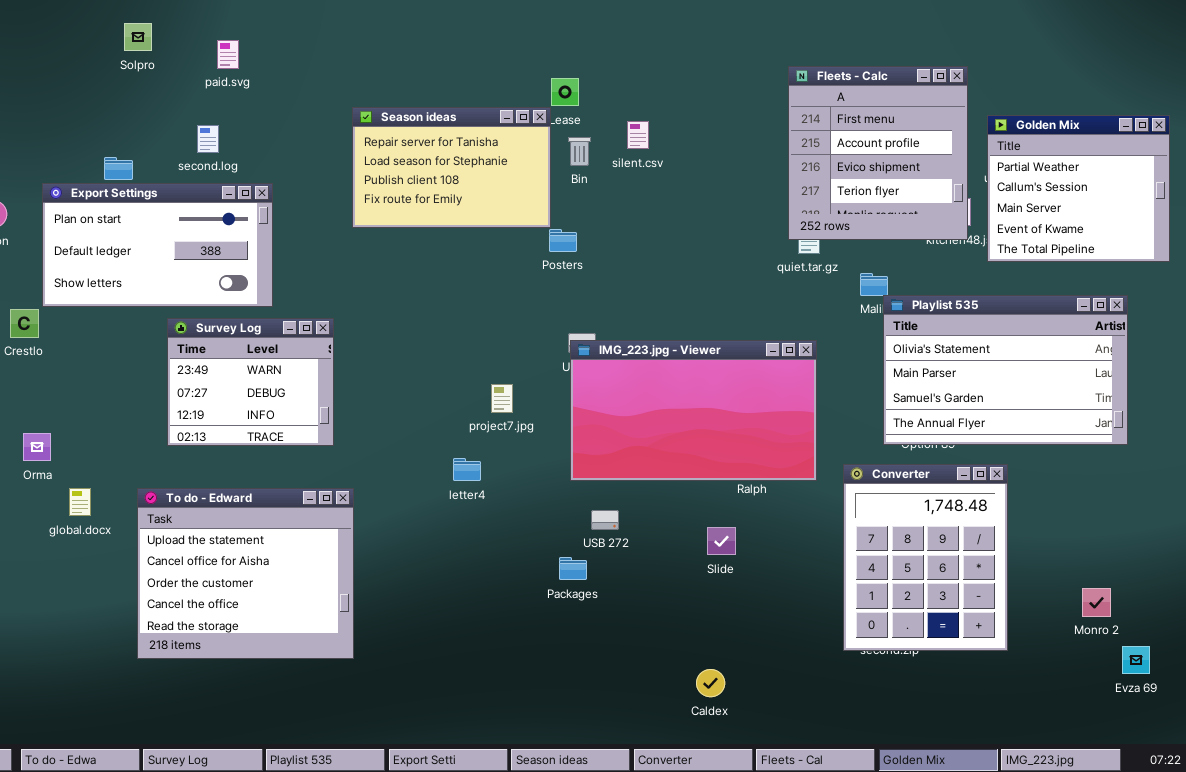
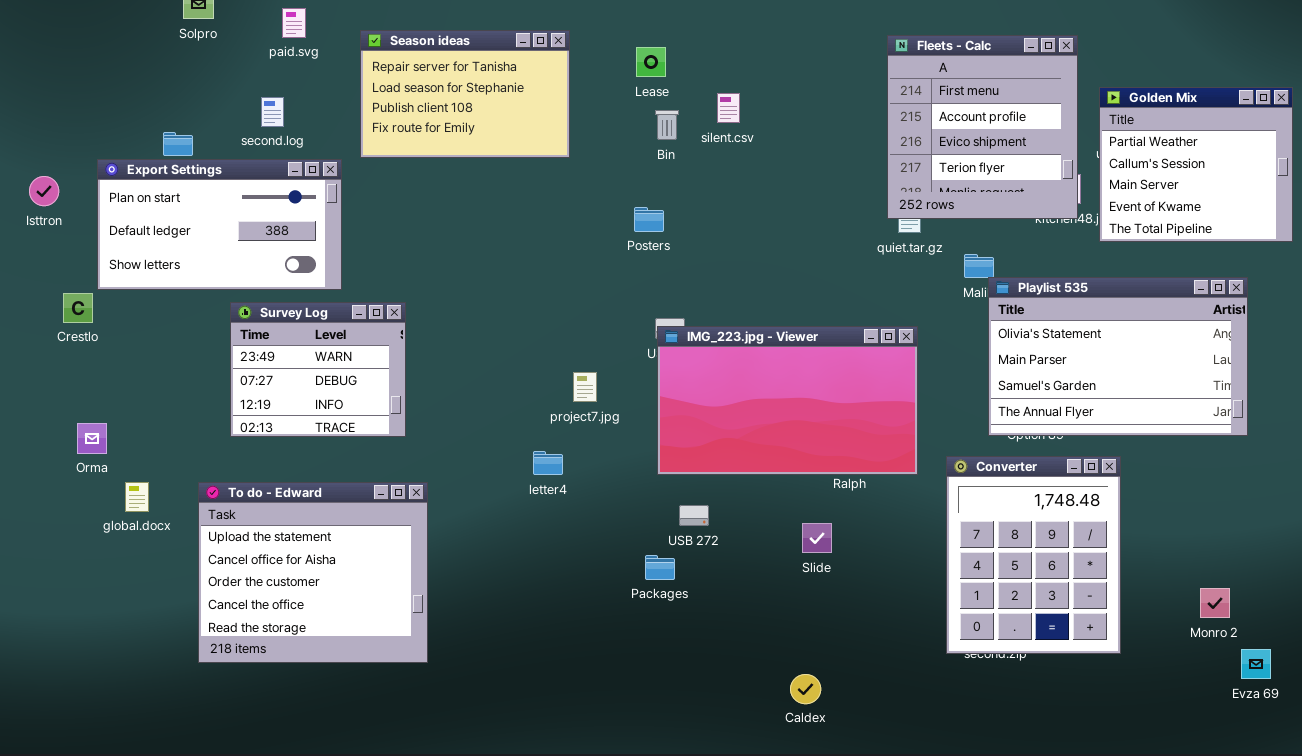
Season ideas: [352,107,551,228] -> [360,30,570,158], moved

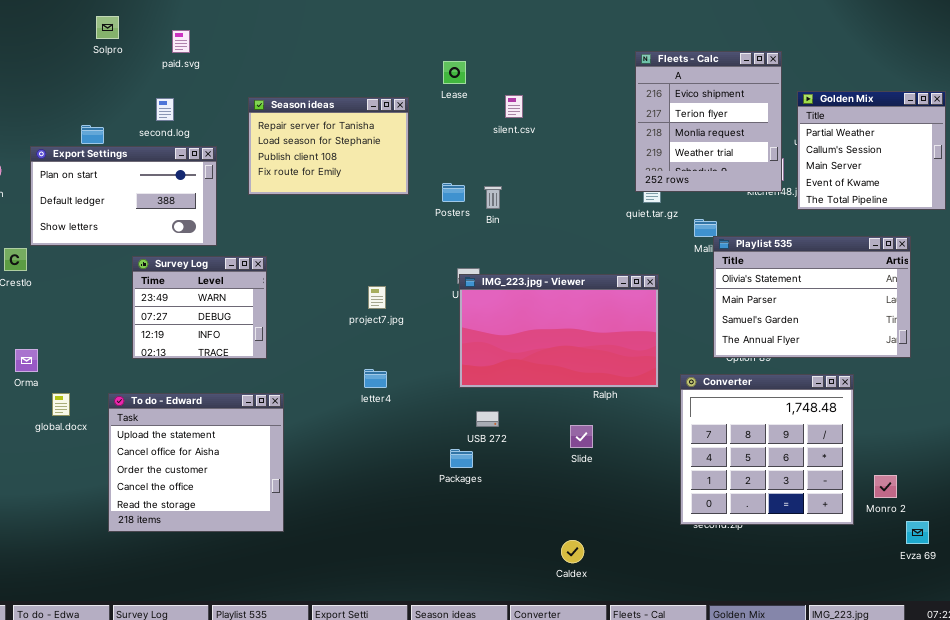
Season ideas: [360,30,570,158] -> [248,97,409,195], moved
Fleets - Calc: [887,35,1078,219] -> [635,51,782,192], scrolled down 2 rows
Bin: [655,110,679,140] -> [484,186,502,209], moved
project7.jpg: [573,372,597,402] -> [368,286,386,309], moved
Converter: [946,456,1121,654] -> [680,374,854,525], resized

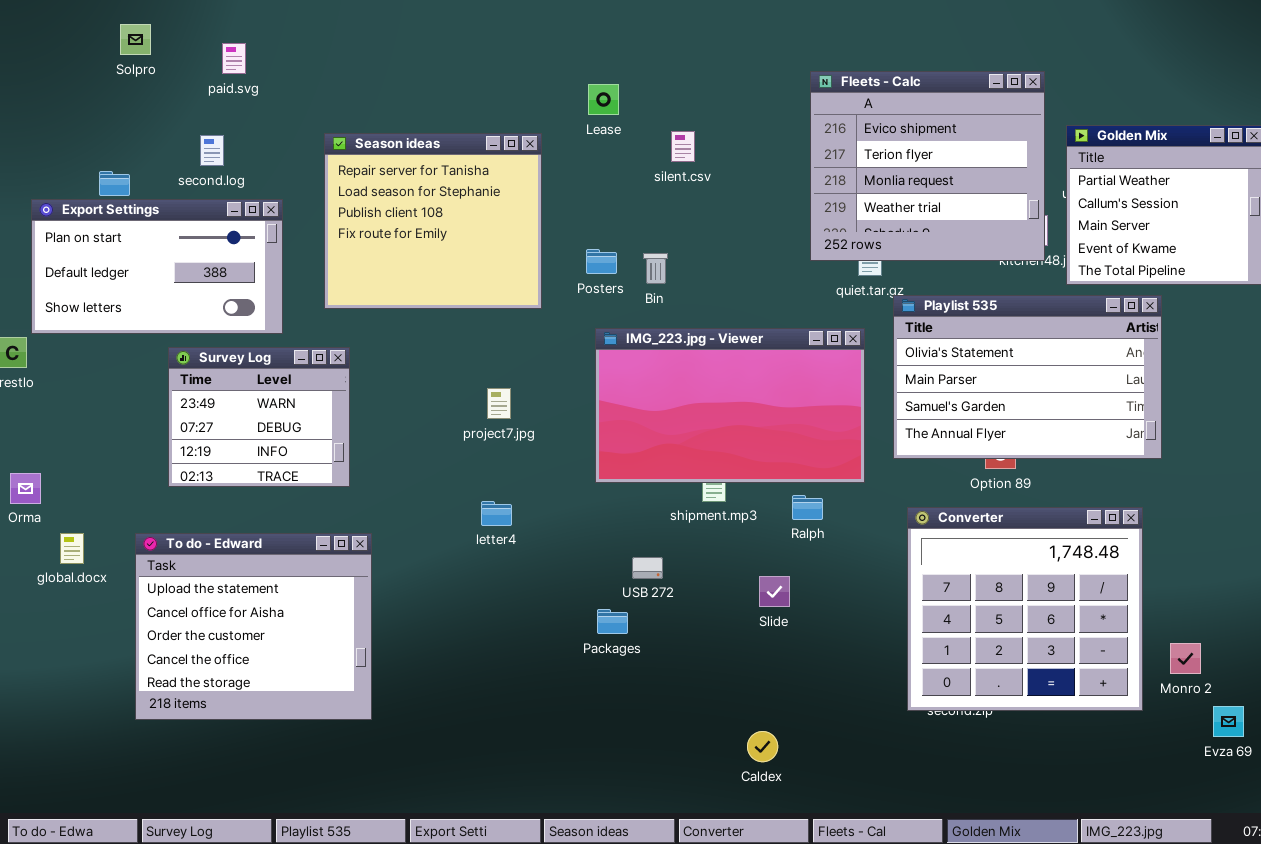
Fleets - Calc: [635,51,782,192] -> [810,71,1045,261], resized
Season ideas: [248,97,409,195] -> [324,133,542,309], resized
Playlist 535: [713,236,911,358] -> [893,295,1162,459], moved
IMG_223.jpg - Viewer: [459,274,659,388] -> [595,328,865,483], moved

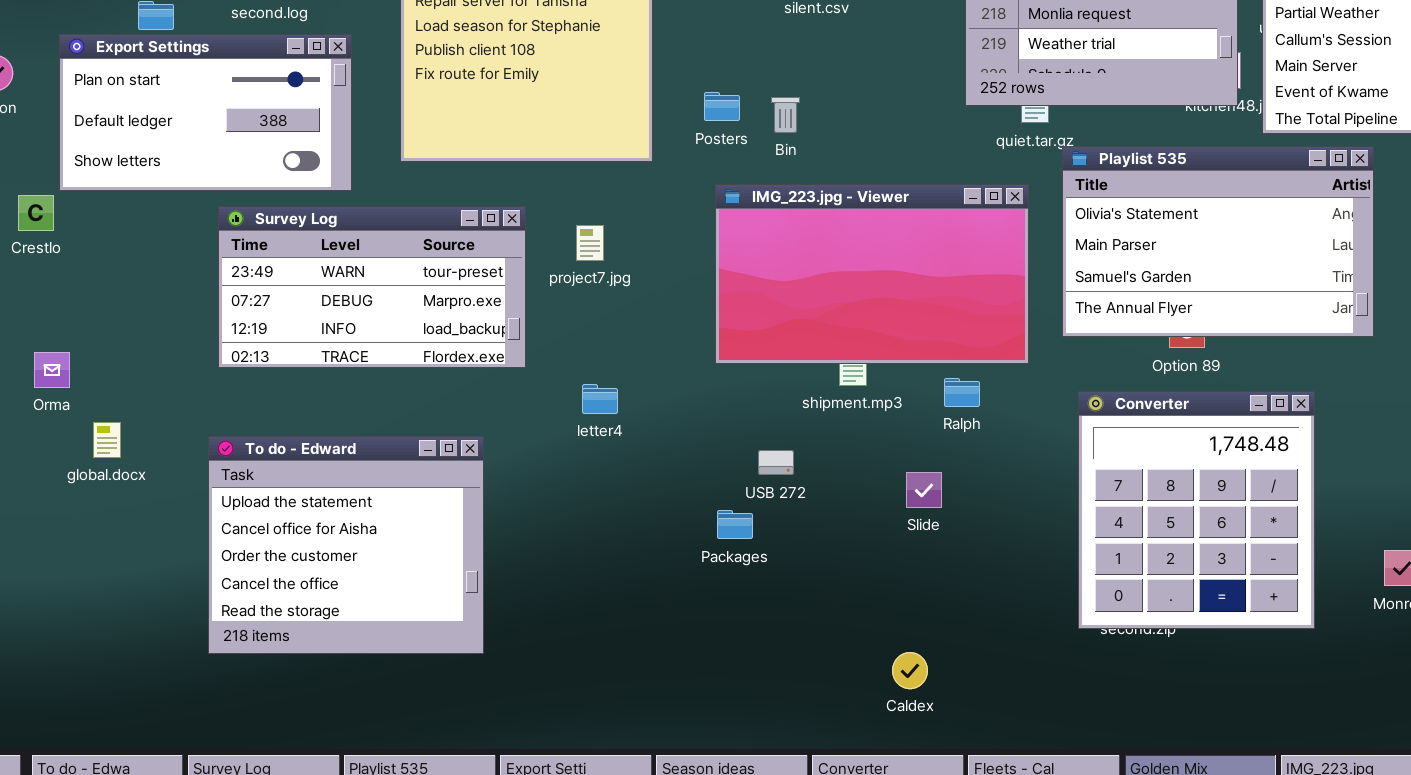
Survey Log: [168,347,350,487] -> [218,206,526,368], resized
project7.jpg: [487,388,511,419] -> [576,225,604,261], moved
Converter: [907,507,1143,711] -> [1078,391,1315,629], resized
To do - Edward: [135,533,372,720] -> [208,436,484,654], moved

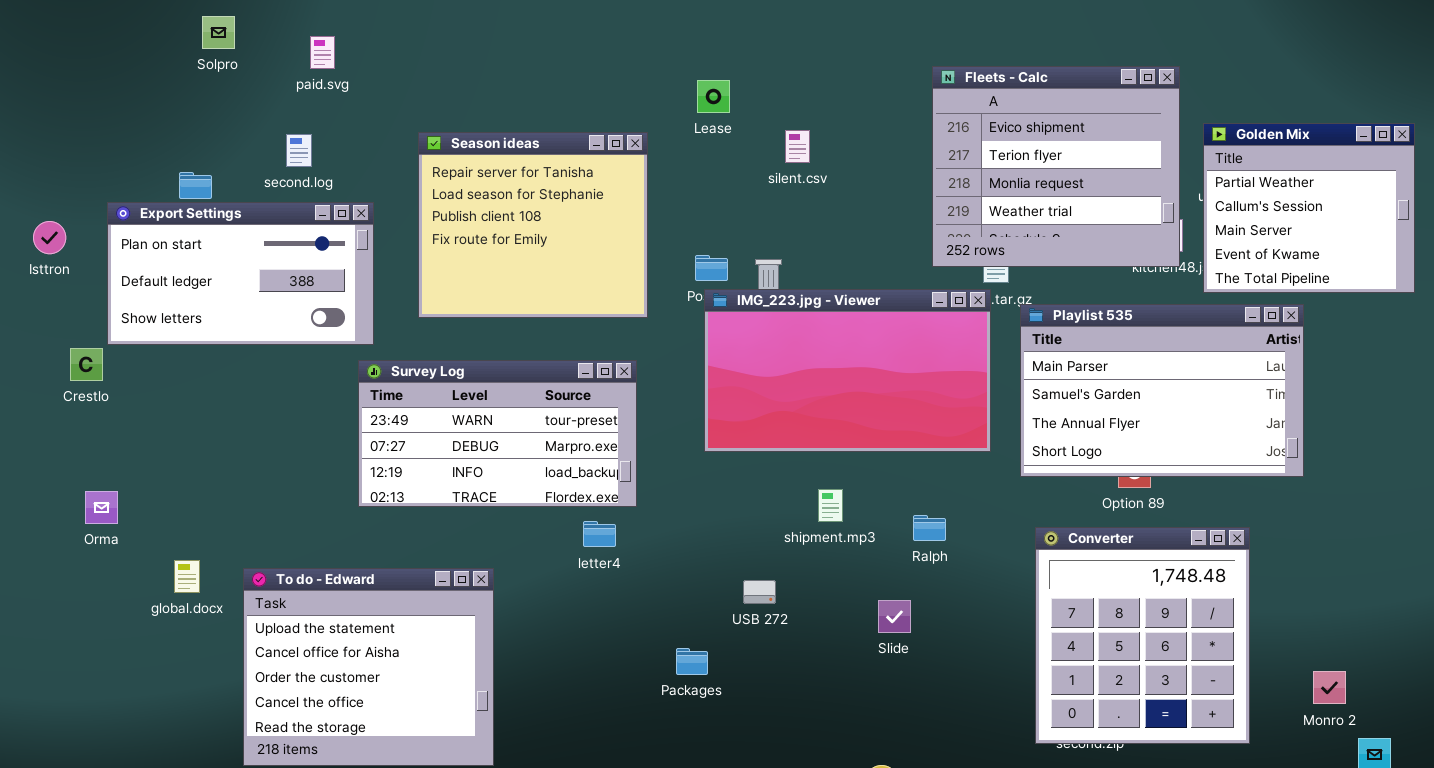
Playlist 535: [1062,146,1374,337] -> [1020,304,1304,477], scrolled down 1 row
IMG_223.jpg - Viewer: [715,184,1029,364] -> [704,289,991,452], moved
Survey Log: [218,206,526,368] -> [358,360,637,507], moved
global.docx: [93,422,121,458] -> [174,560,200,593], moved
Packages: [717,510,753,539] -> [676,648,708,675], moved

